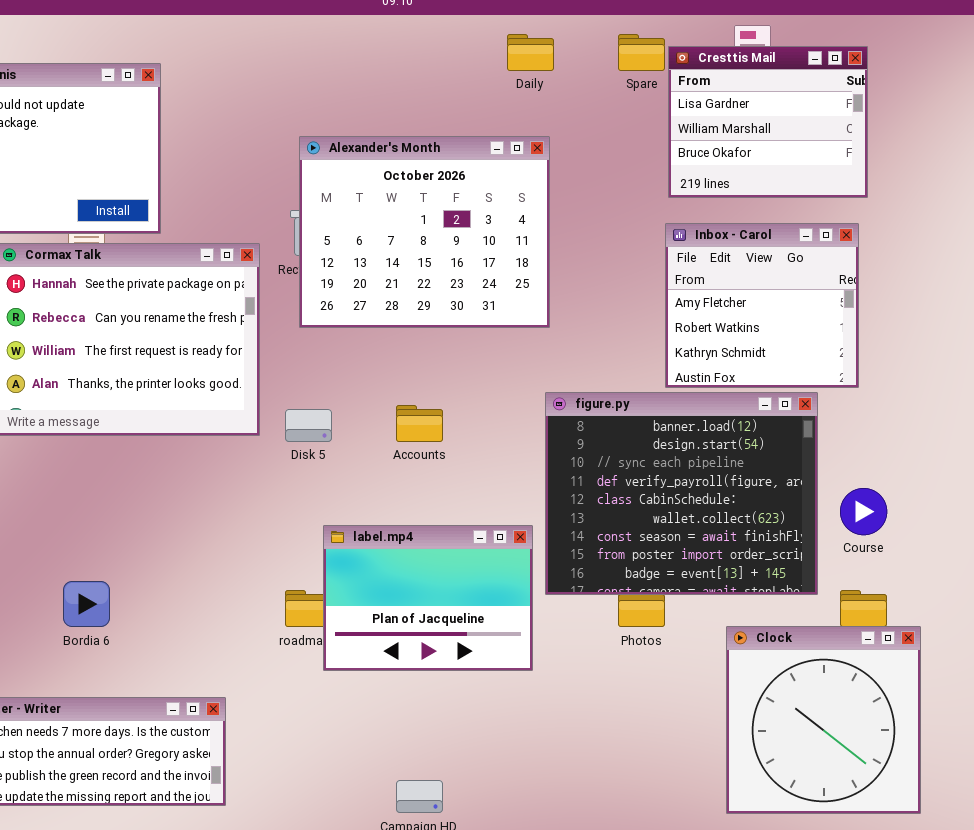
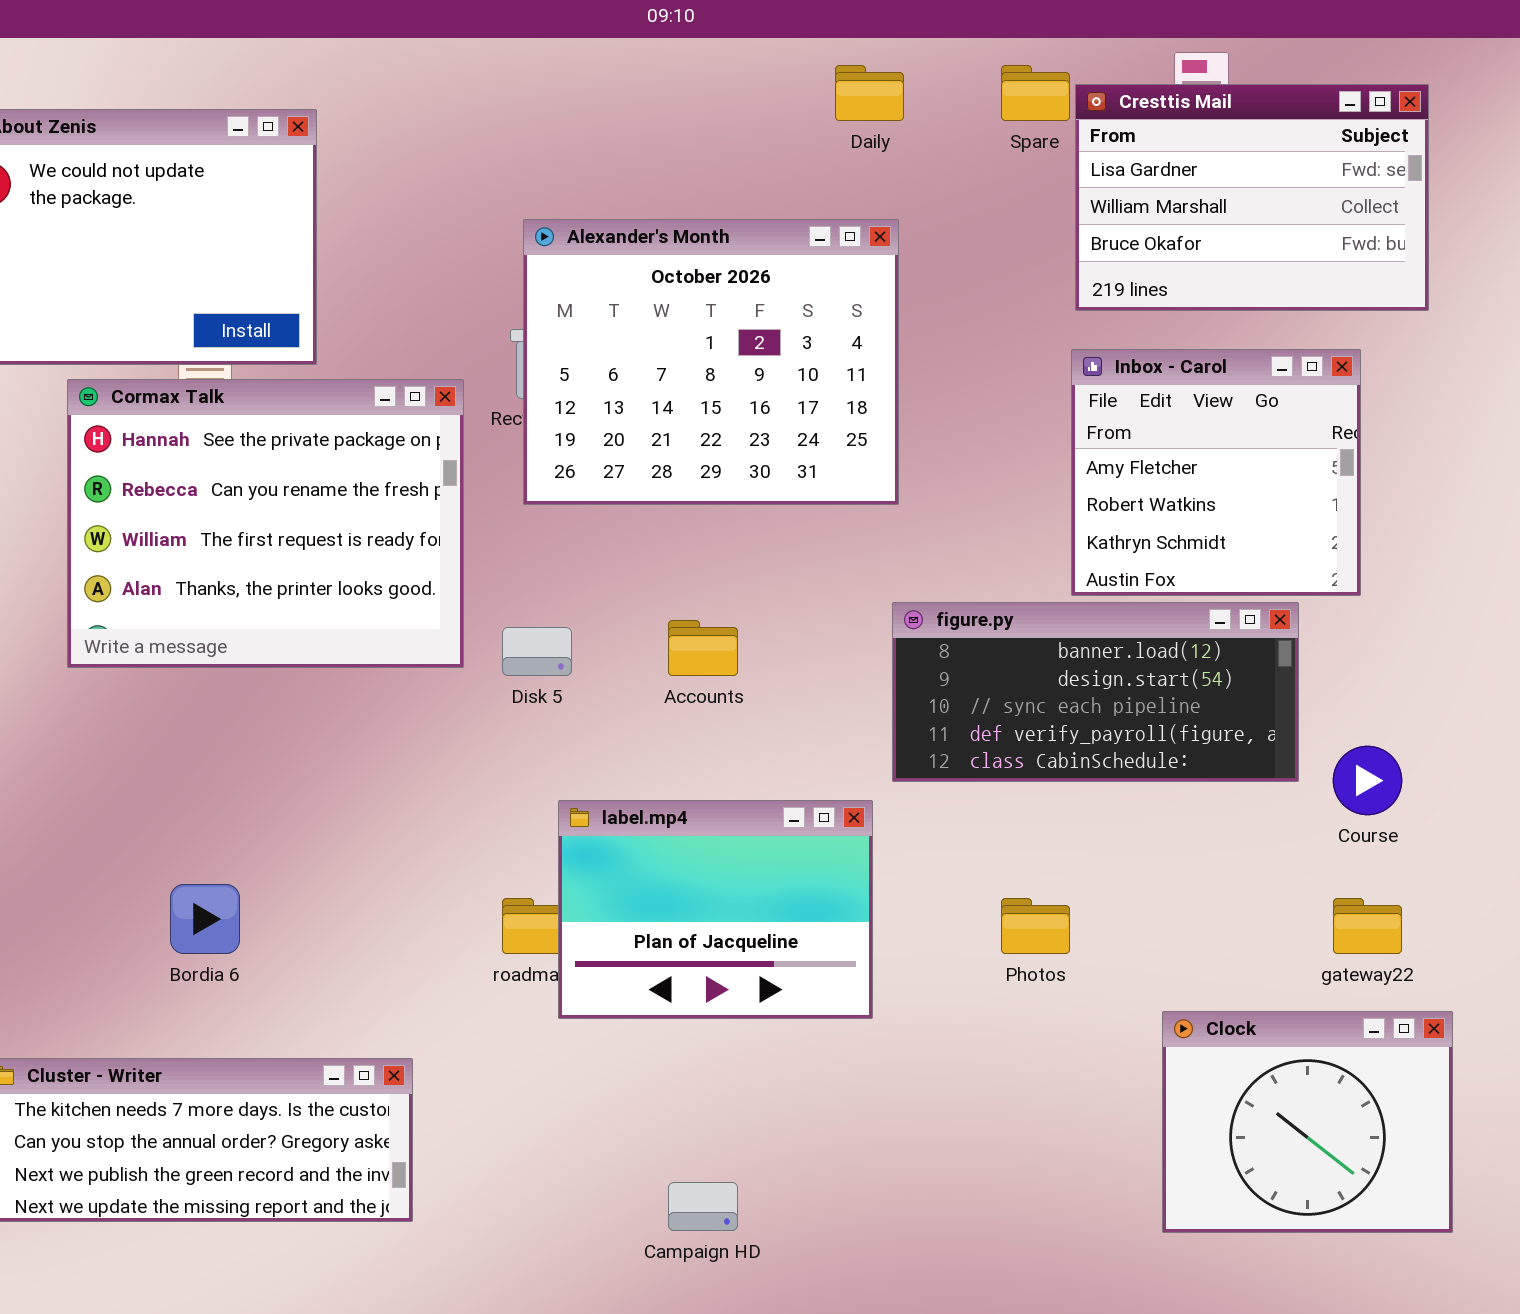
Cresttis Mail: [668,46,868,198] -> [1075,84,1429,311], resized
figure.py: [545,392,818,595] -> [892,602,1299,782], resized
Clock: [726,626,921,814] -> [1162,1011,1453,1233], resized

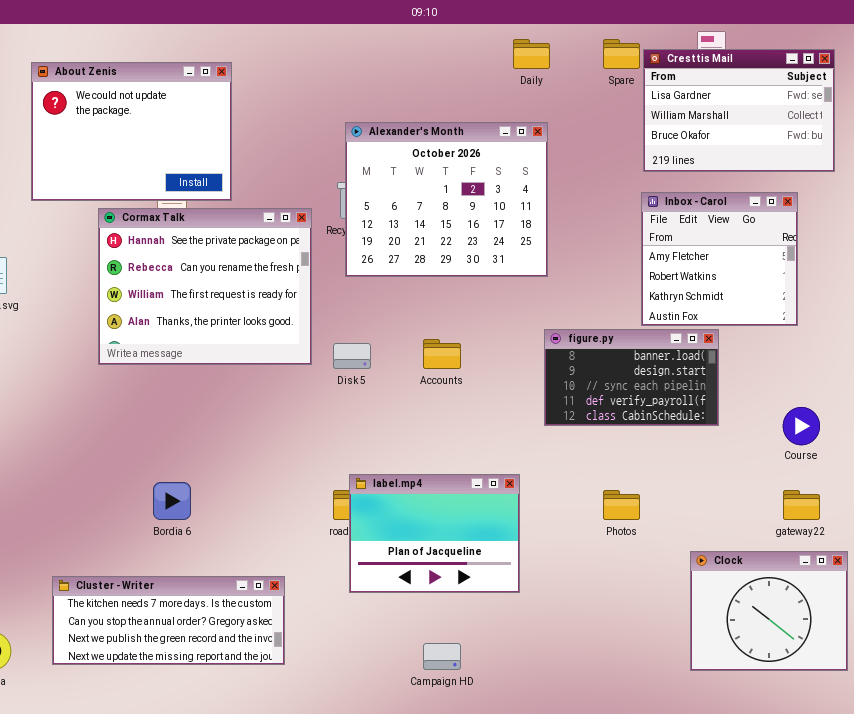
figure.py: [892,602,1299,782] -> [544,329,719,426], resized
label.mp4: [558,800,873,1019] -> [349,474,520,593], moved

